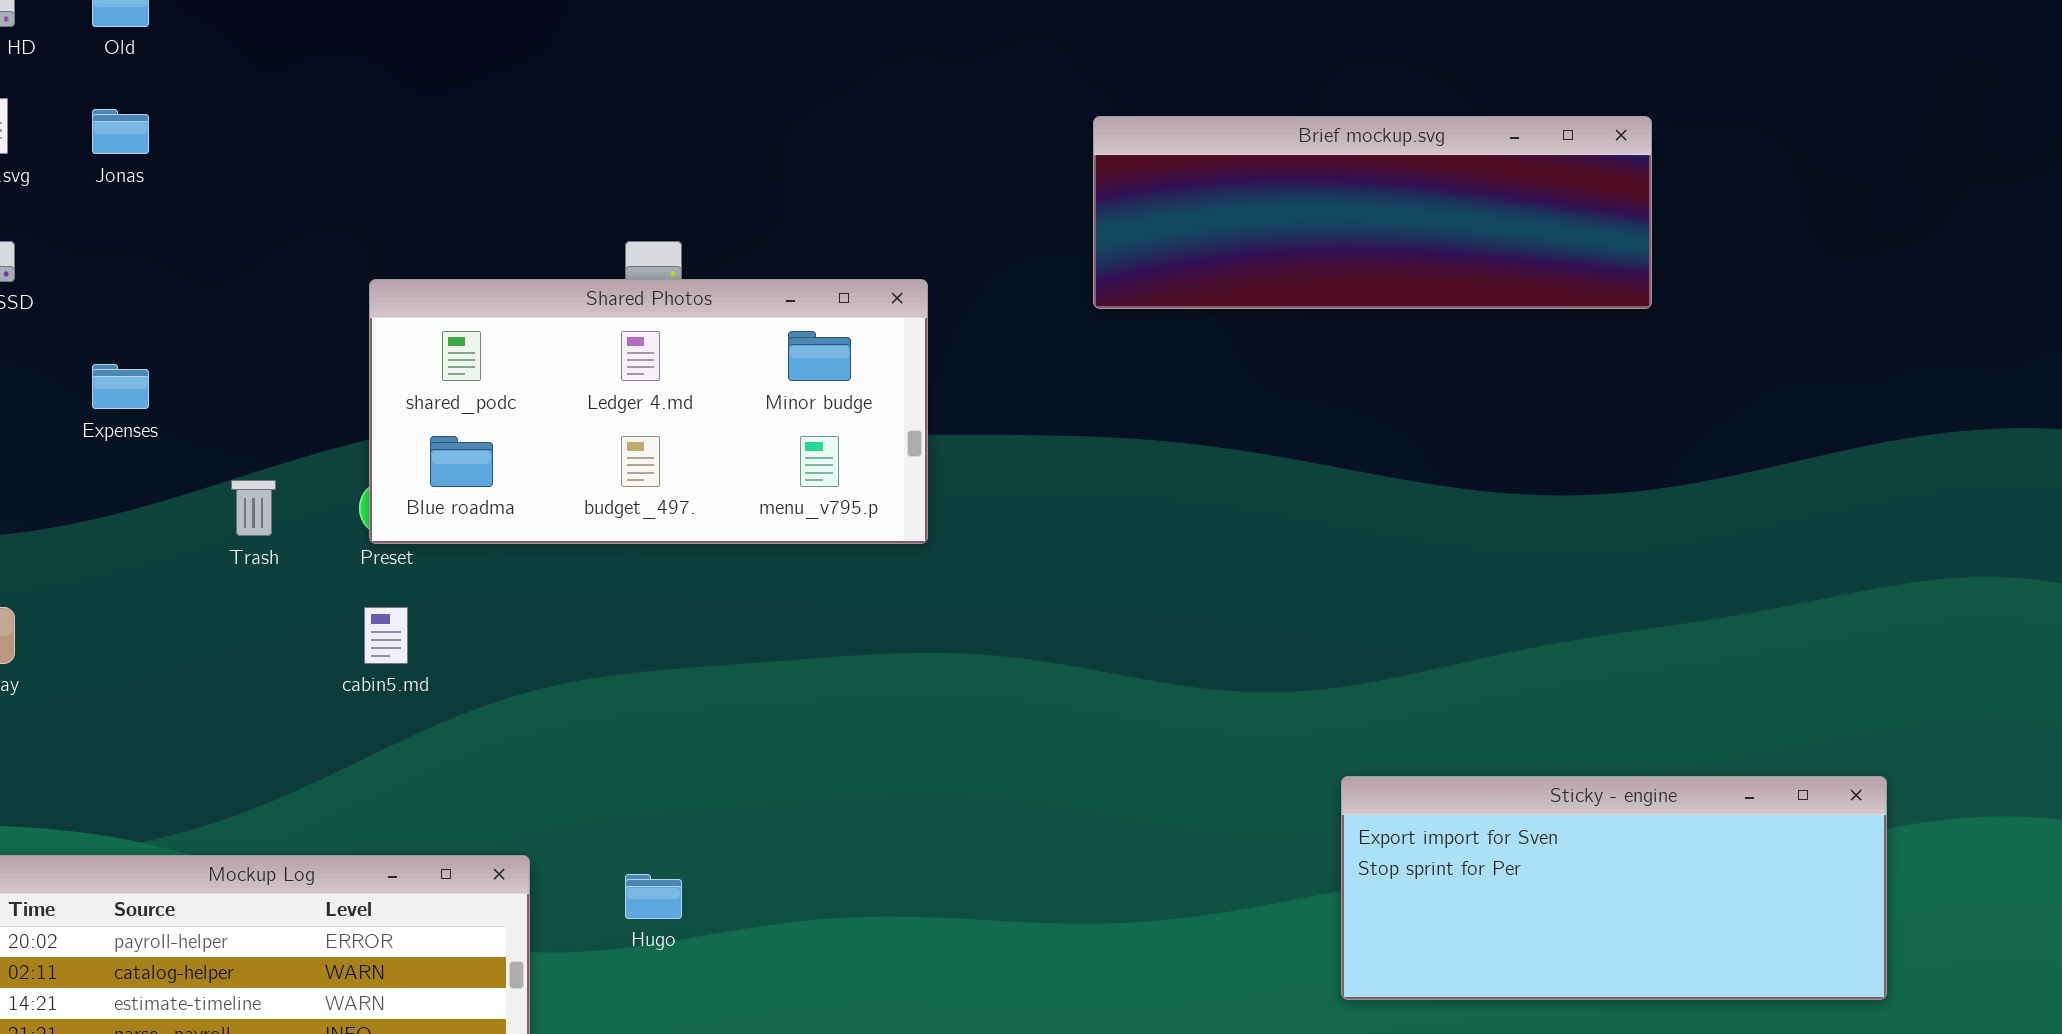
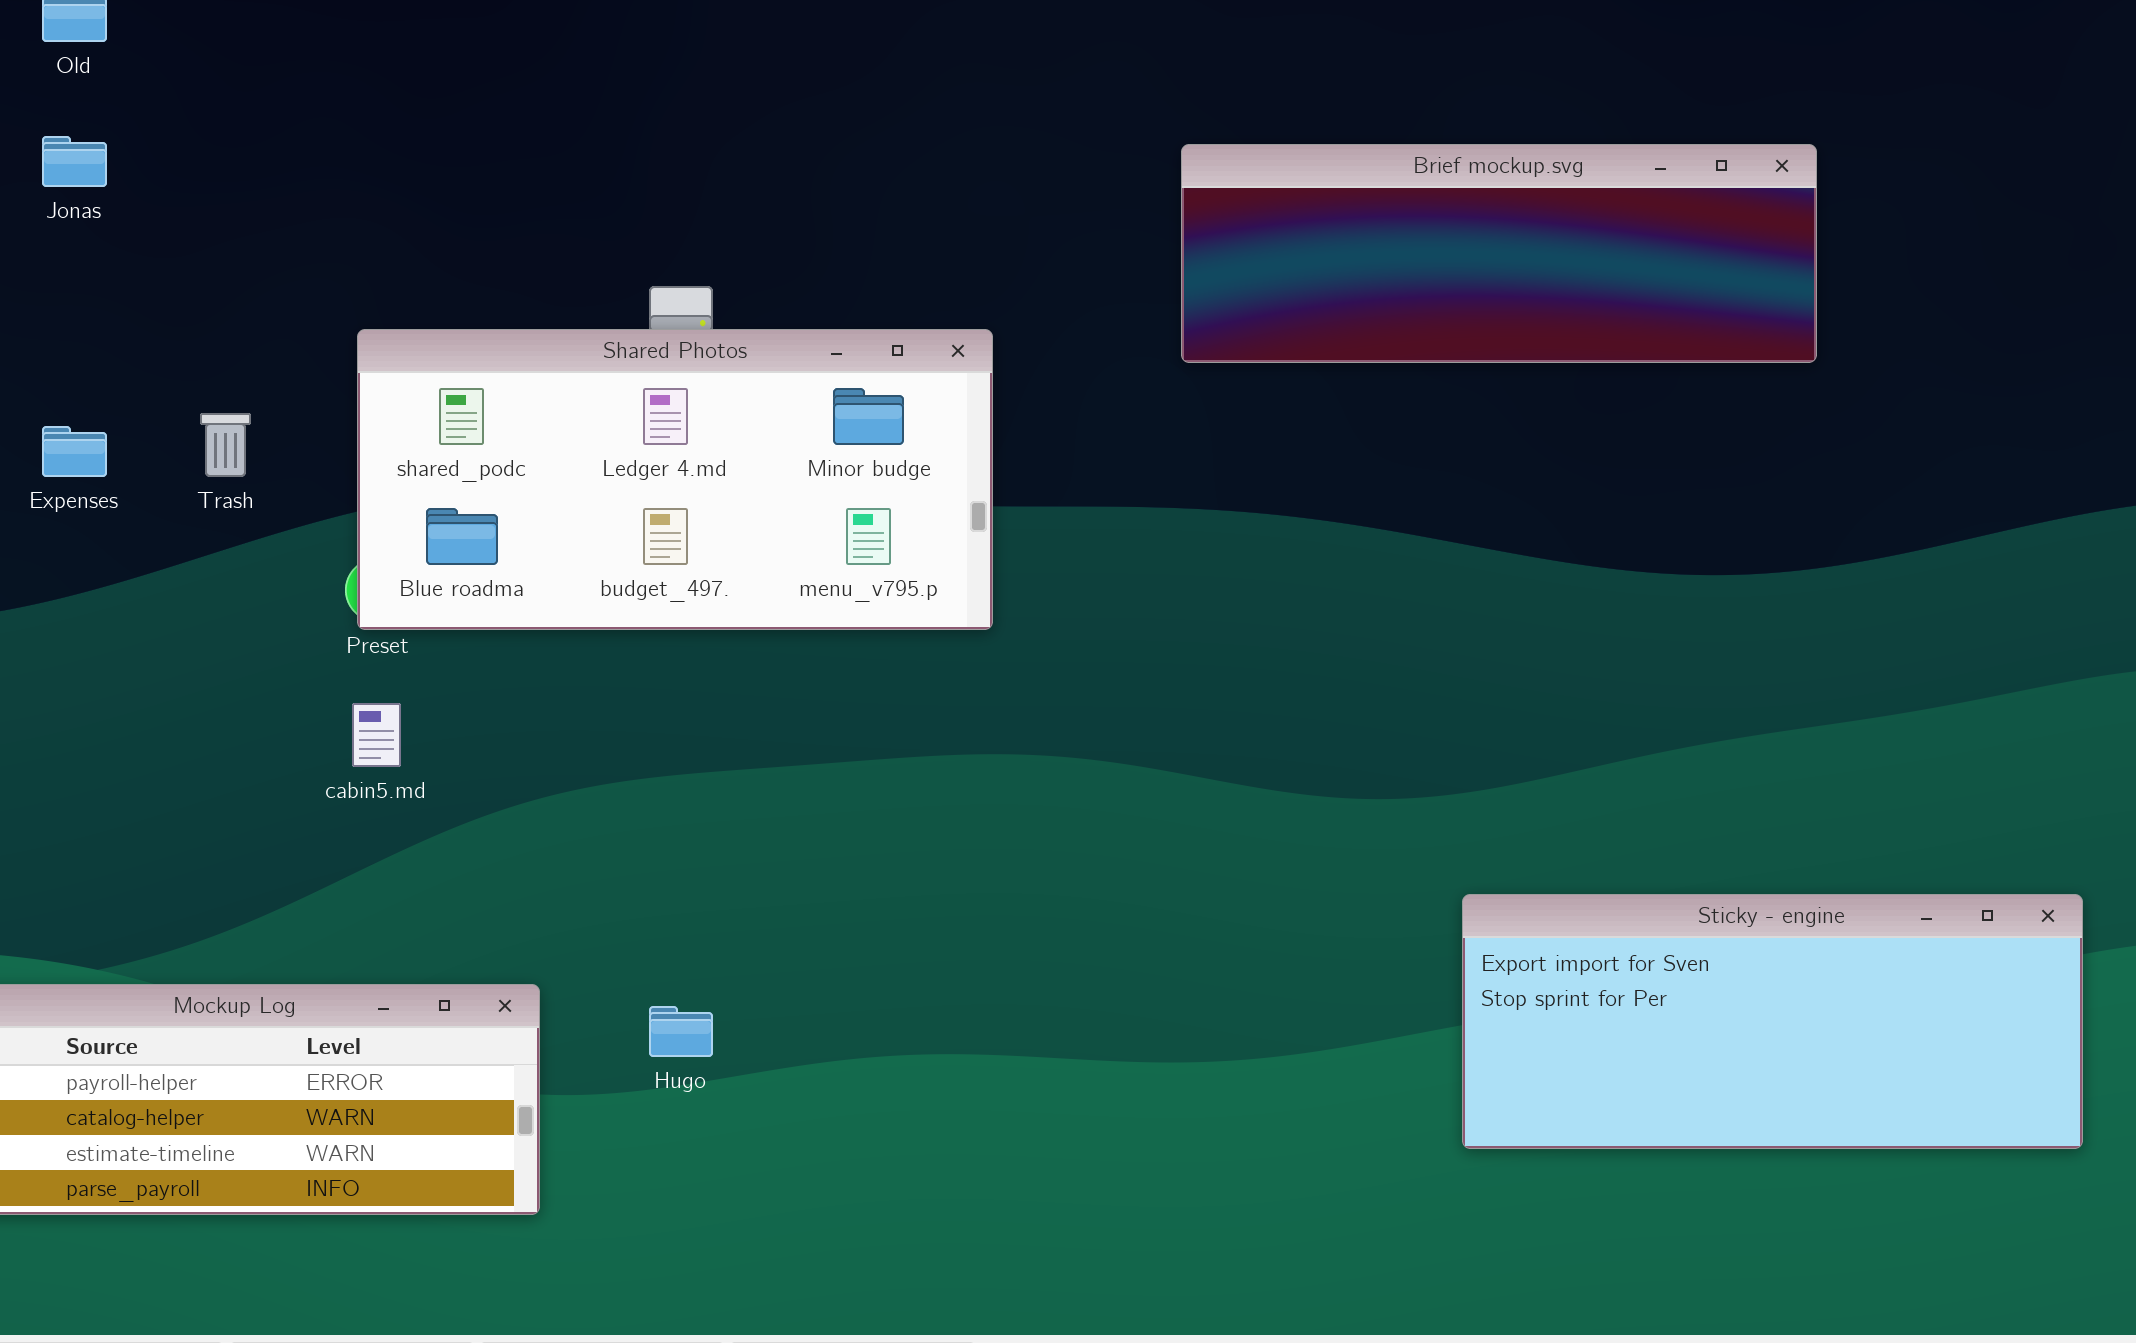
Trash: [231,480,276,536] -> [200,413,251,477], moved

